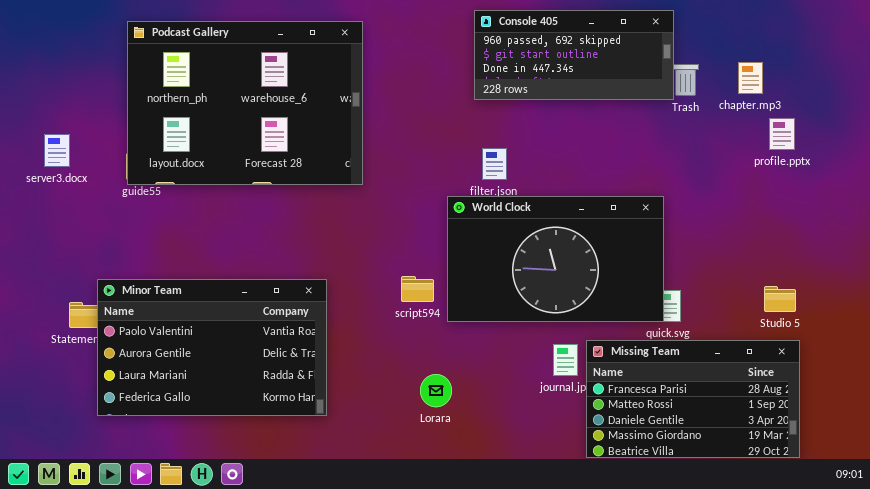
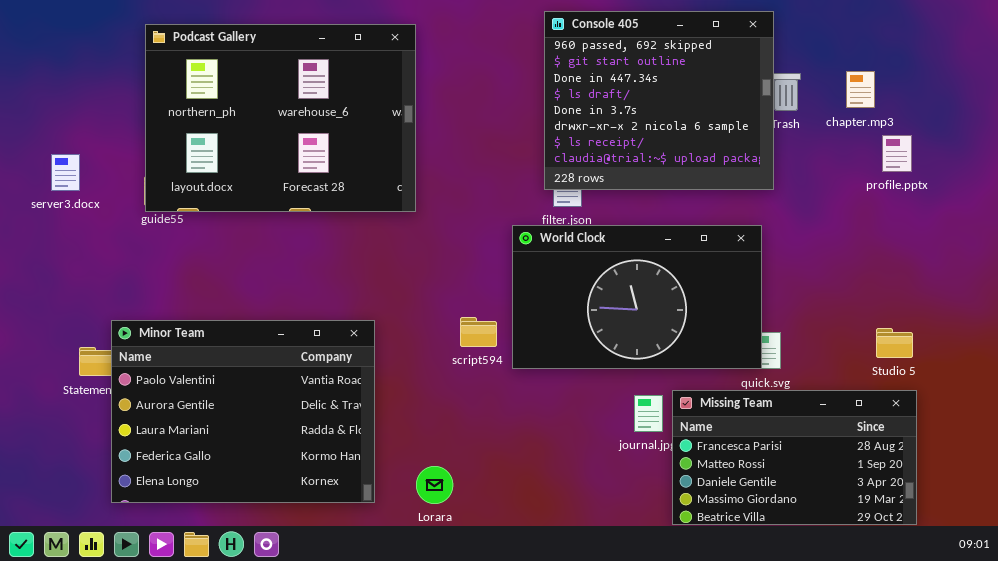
Console 405: [474,10,674,100] -> [544,11,774,190], resized
Minor Team: [97,279,327,416] -> [111,320,375,503], resized
Lorara: [420,374,452,407] -> [416,466,453,504], moved

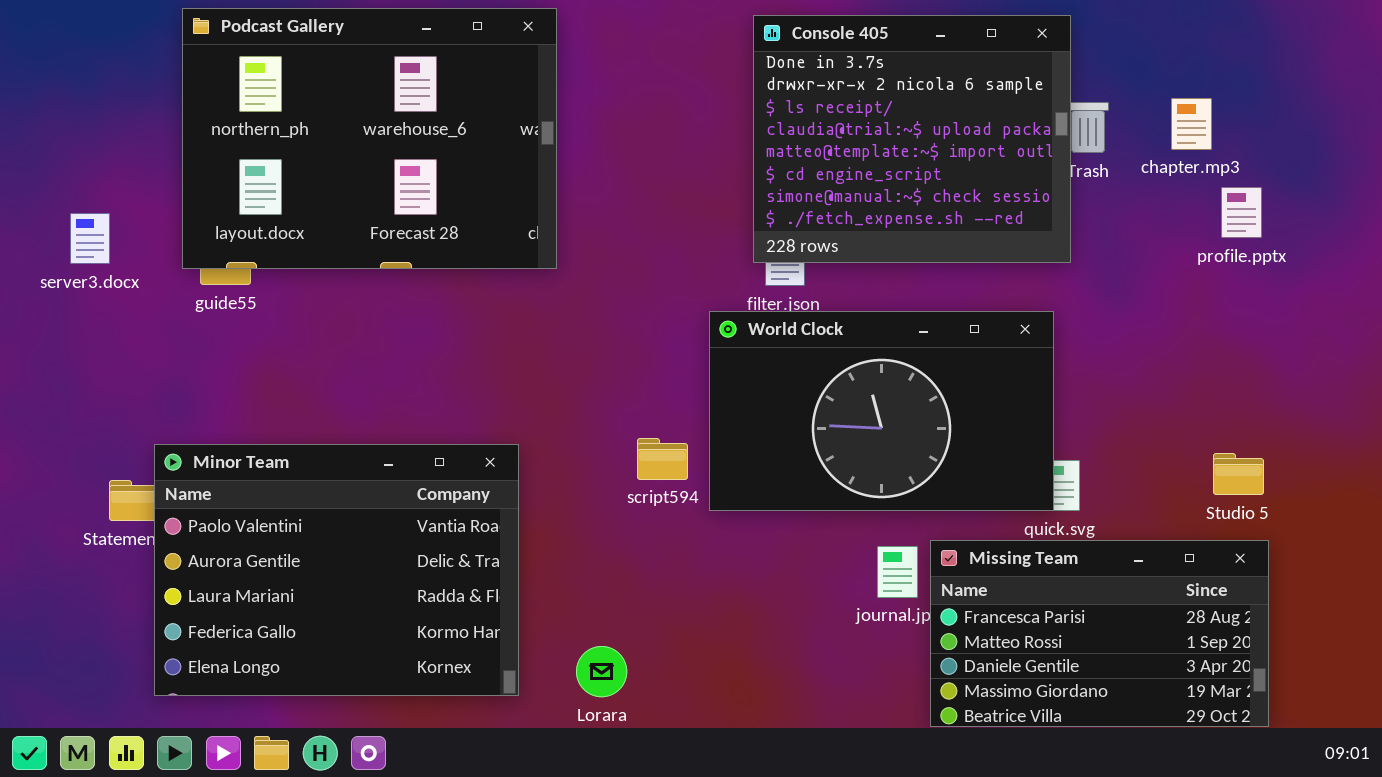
Console 405: [544,11,774,190] -> [753,15,1071,263], scrolled down 4 rows
Podcast Gallery: [145,24,416,212] -> [182,8,557,269], moved

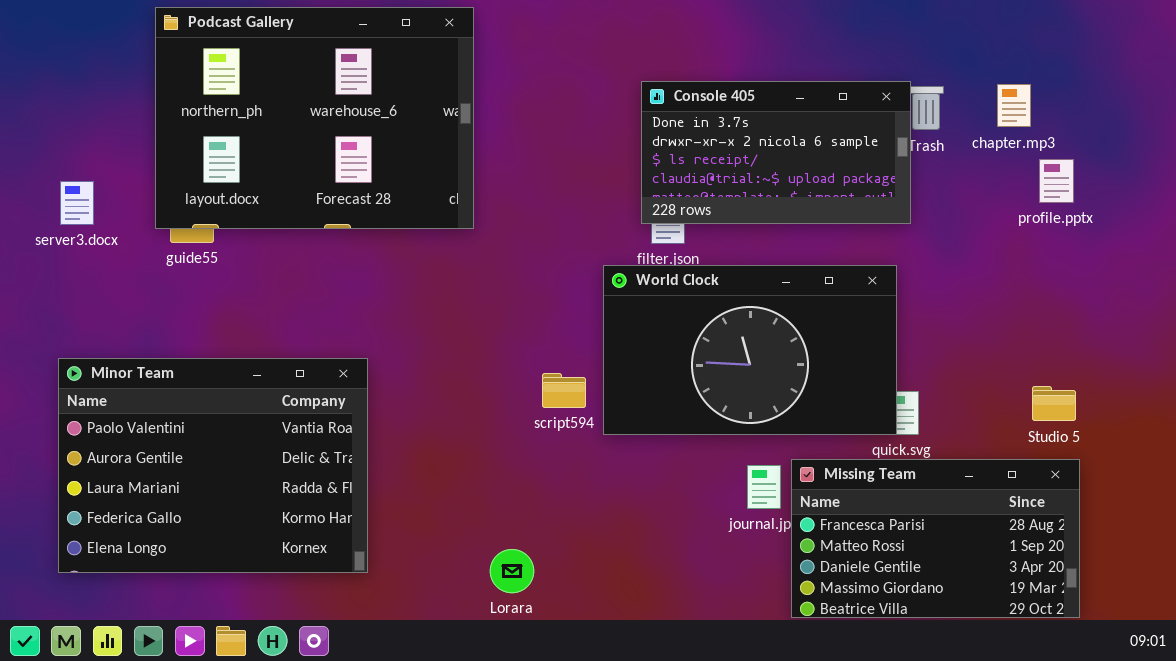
Console 405: [753,15,1071,263] -> [641,81,911,224], resized
Minor Team: [154,444,519,696] -> [58,358,368,573], moved

